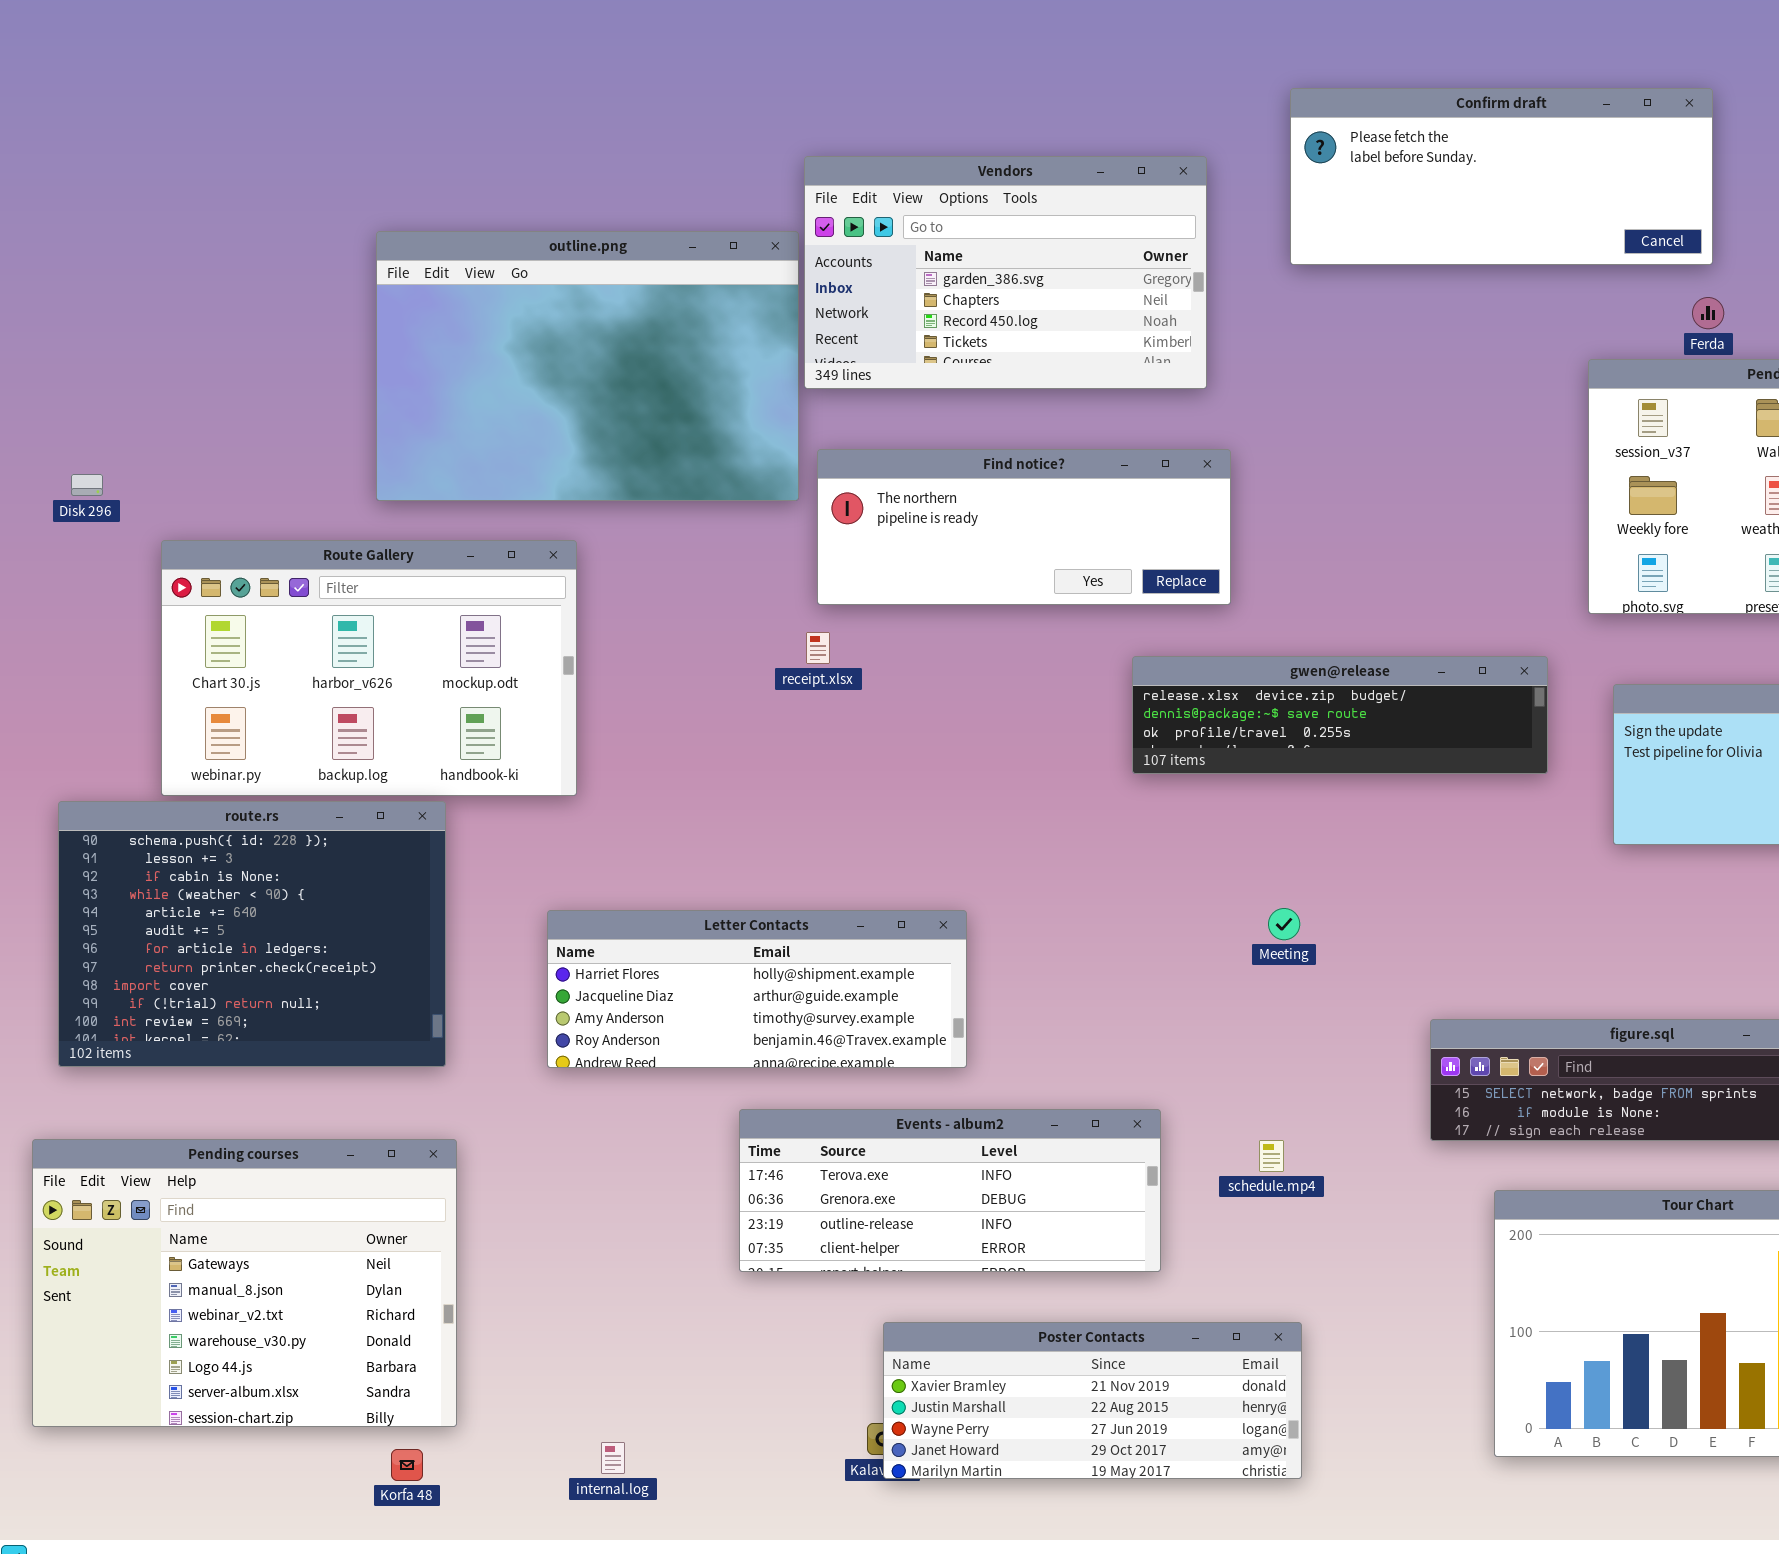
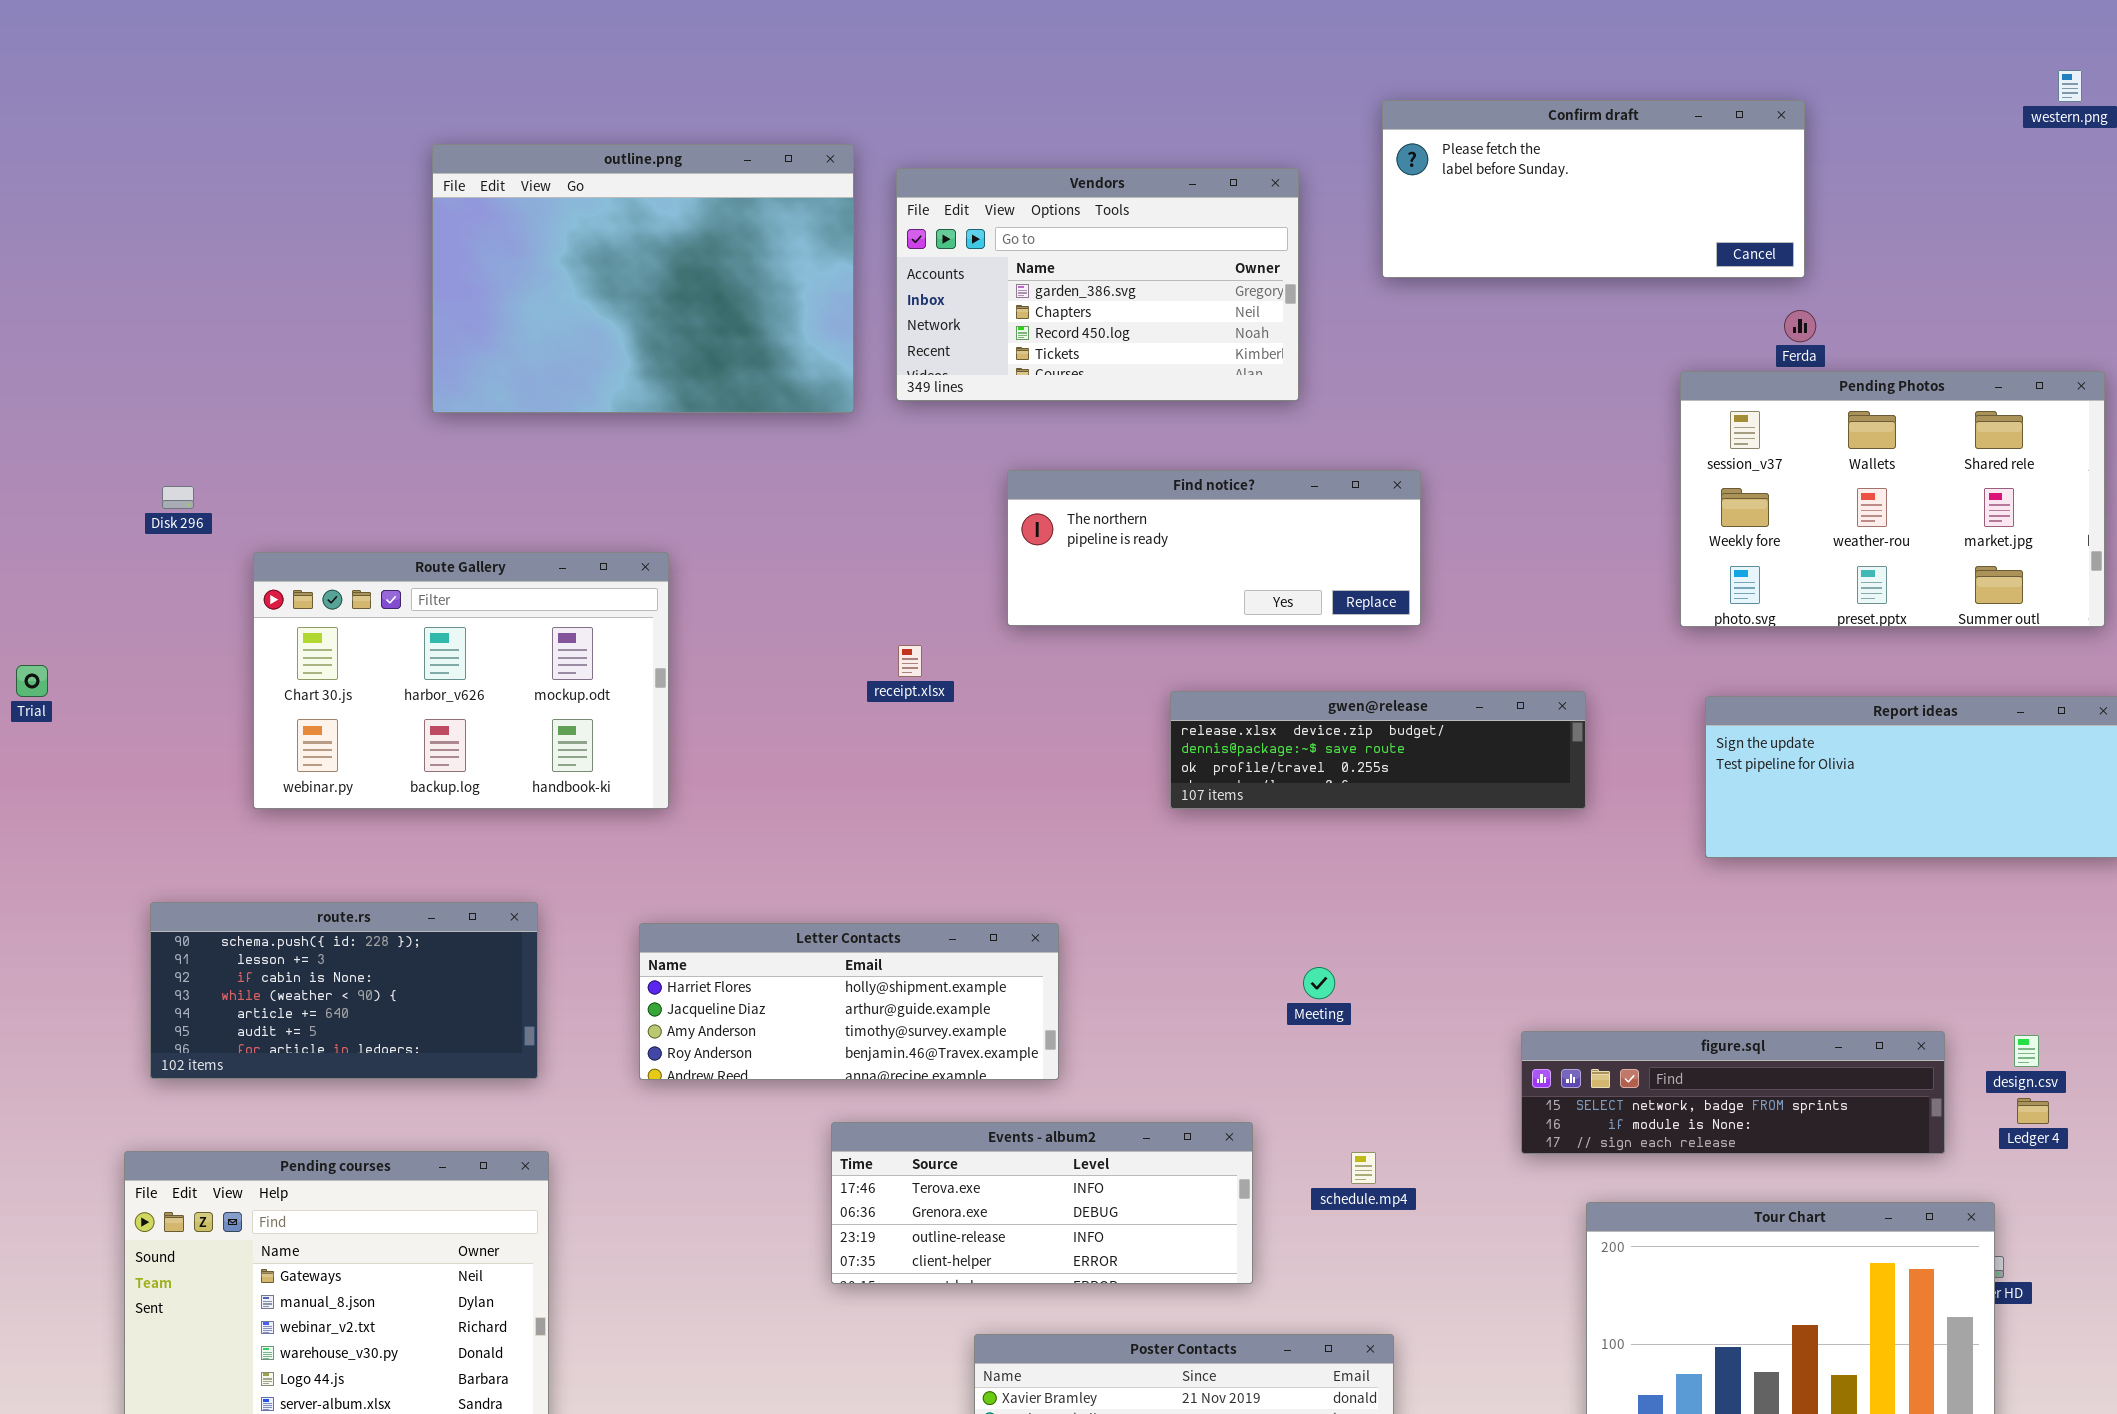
outline.png: [376,231,799,501] -> [432,144,854,413], moved
Find notice?: [817,449,1231,605] -> [1007,470,1421,626], moved
gwen@release: [1132,656,1548,774] -> [1170,691,1586,809], moved
route.rs: [58,801,446,1067] -> [150,902,538,1079], resized
Meeting: [1268,908,1300,940] -> [1303,967,1335,999], moved

